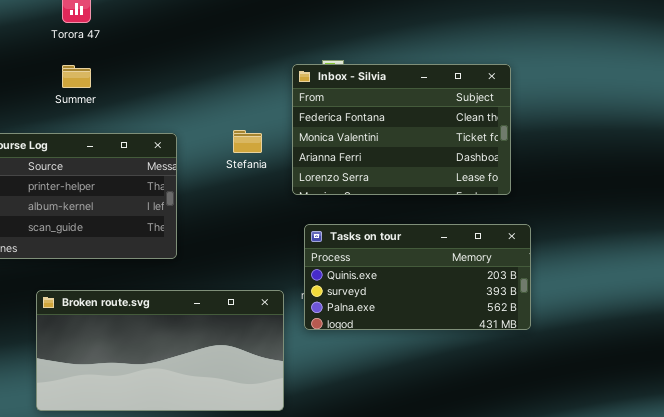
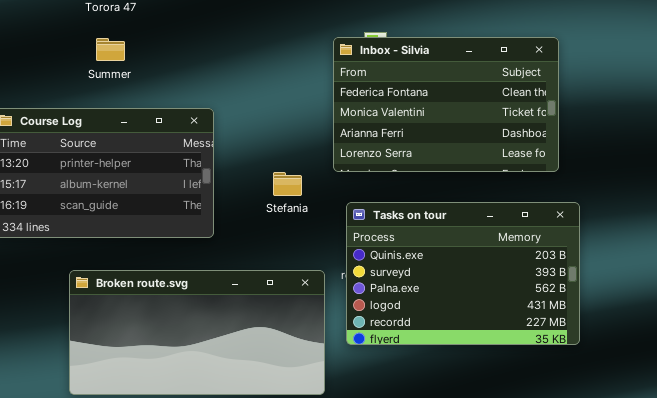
Stefania: [233,130,262,153] -> [273,172,302,196], moved
Tasks on tour: [304,224,531,330] -> [346,202,580,345], resized

